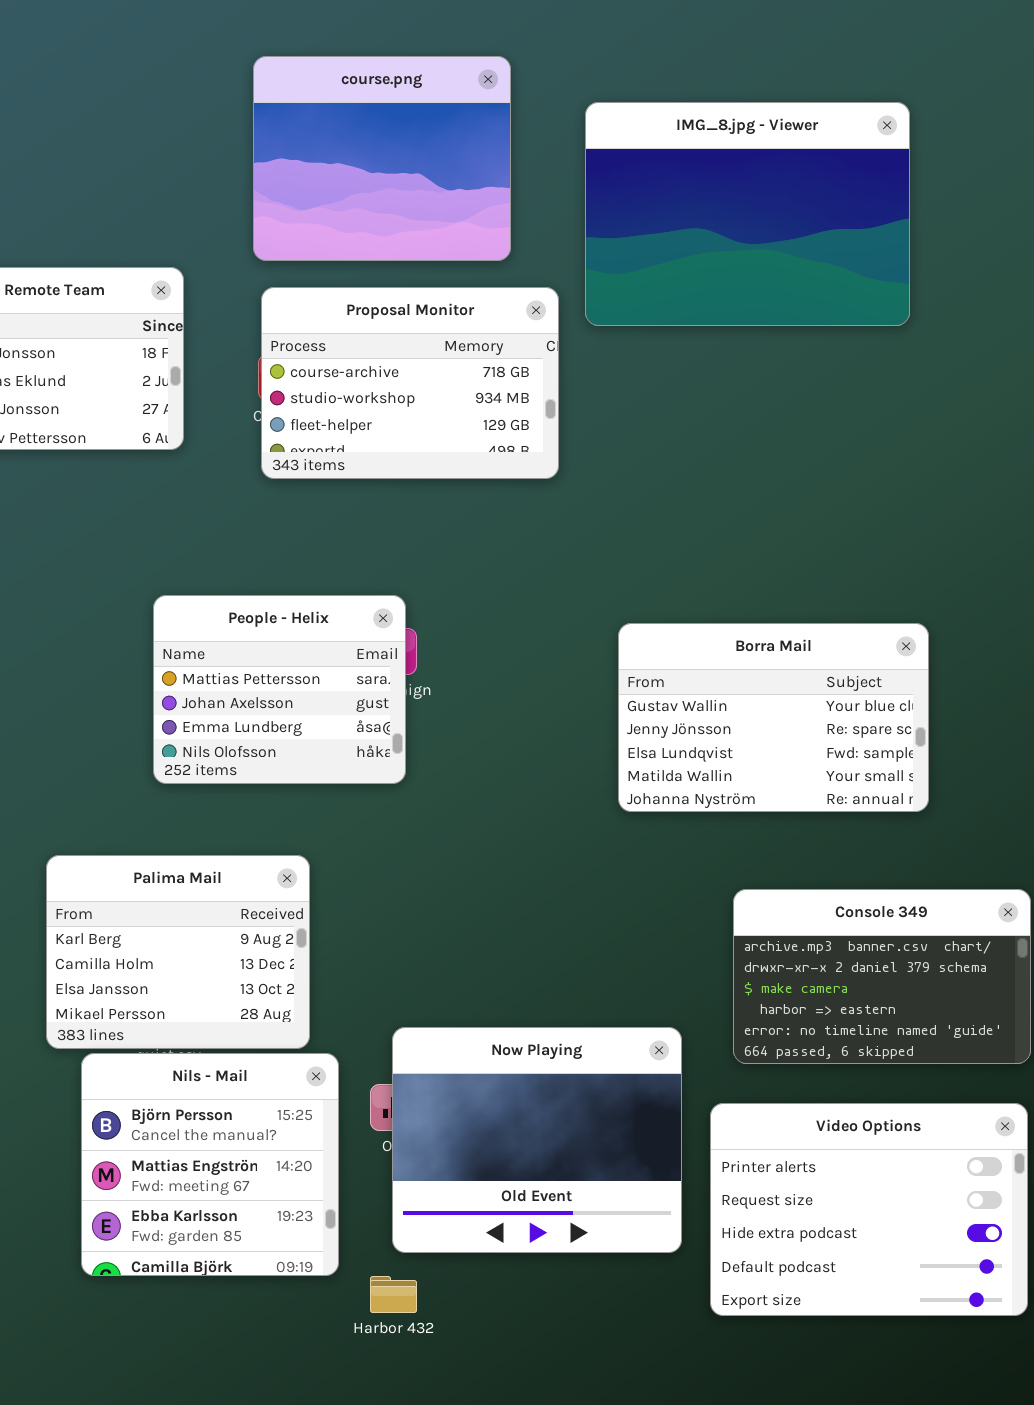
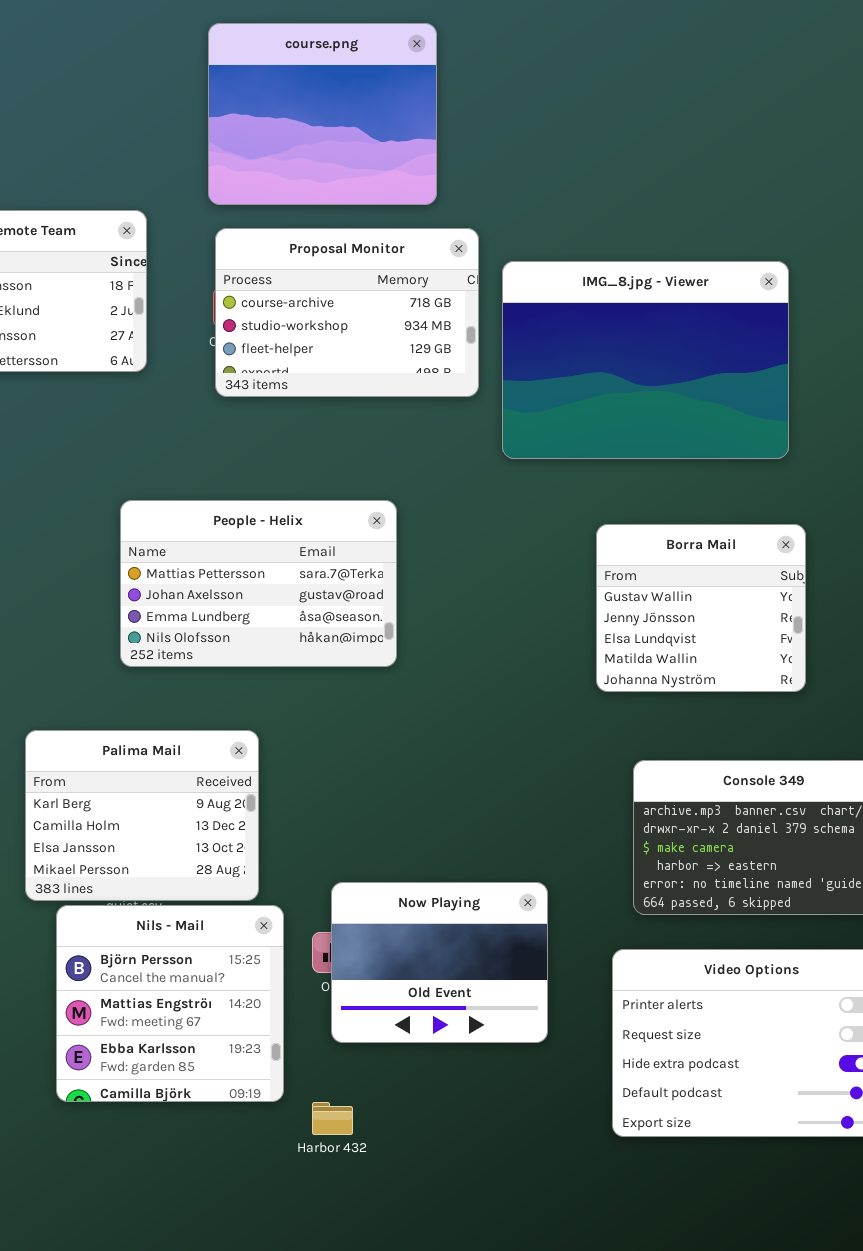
IMG_8.jpg - Viewer: [585,102,910,326] -> [502,261,789,459], moved
People - Helix: [153,595,406,784] -> [120,500,397,667], resized
Borra Mail: [618,623,929,812] -> [596,524,806,692], resized
Now Playing: [392,1027,682,1253] -> [331,882,548,1043], resized

